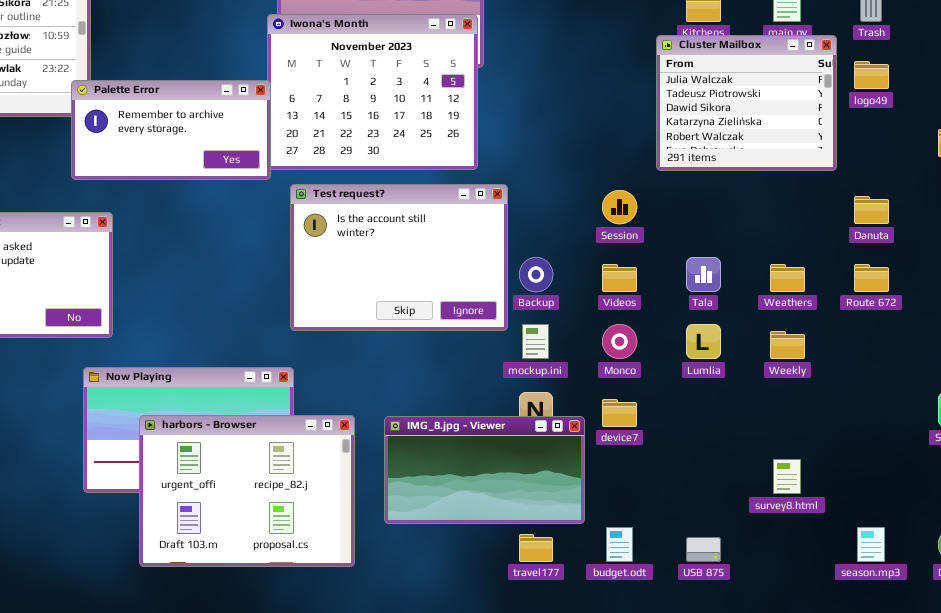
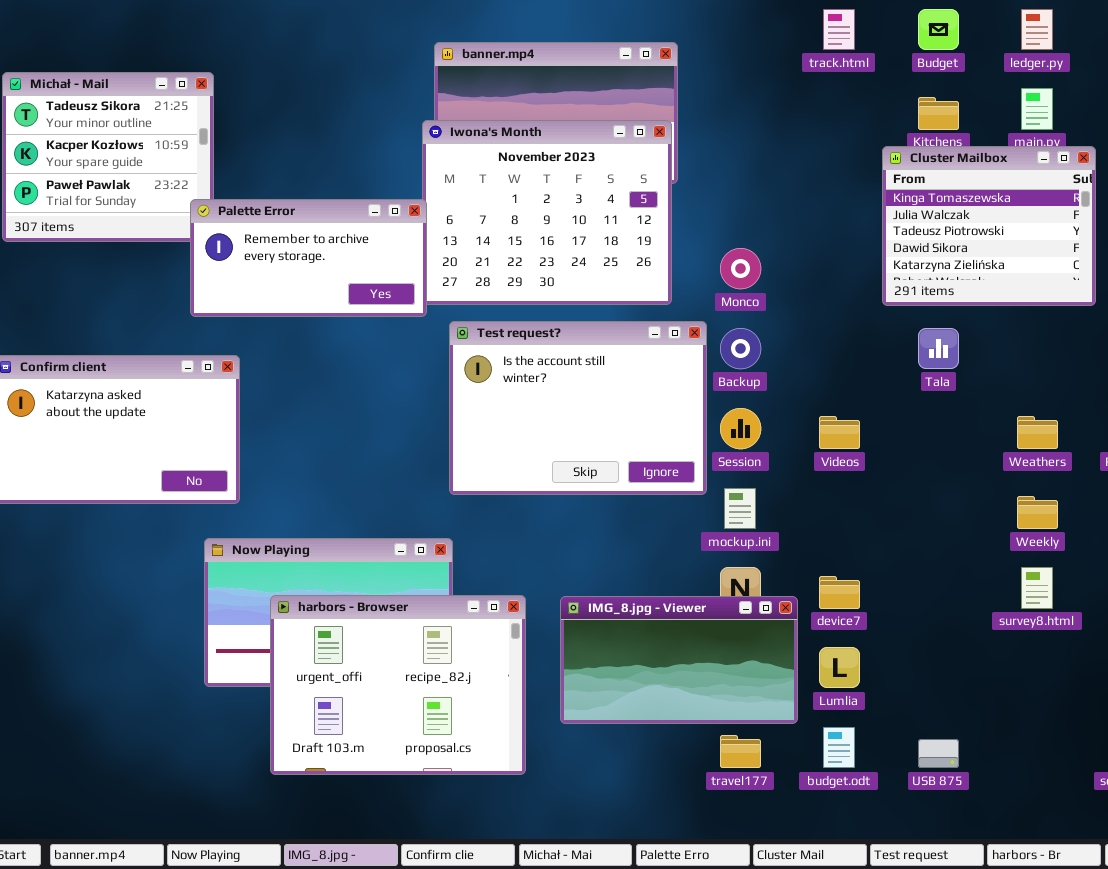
Cluster Mailbox: [656,35,837,171] -> [882,146,1096,306], scrolled up 1 row
Session: [602,190,637,224] -> [720,408,761,449], moved
Backup: [519,257,553,292] -> [720,328,761,369], moved
Tala: [686,257,721,292] -> [918,328,959,369], moved
Monco: [602,324,637,359] -> [720,248,761,289], moved
Lumlia: [686,324,721,359] -> [819,647,860,688], moved
survey8.html: [773,459,801,494] -> [1021,567,1053,609], moved

